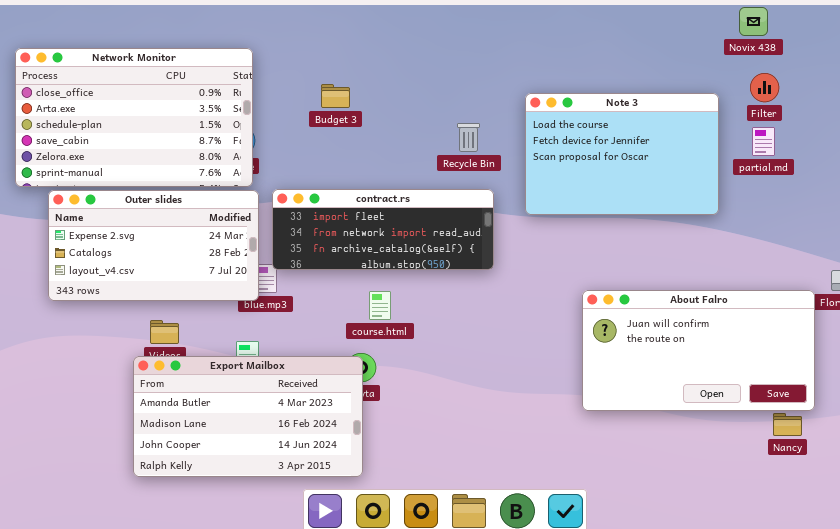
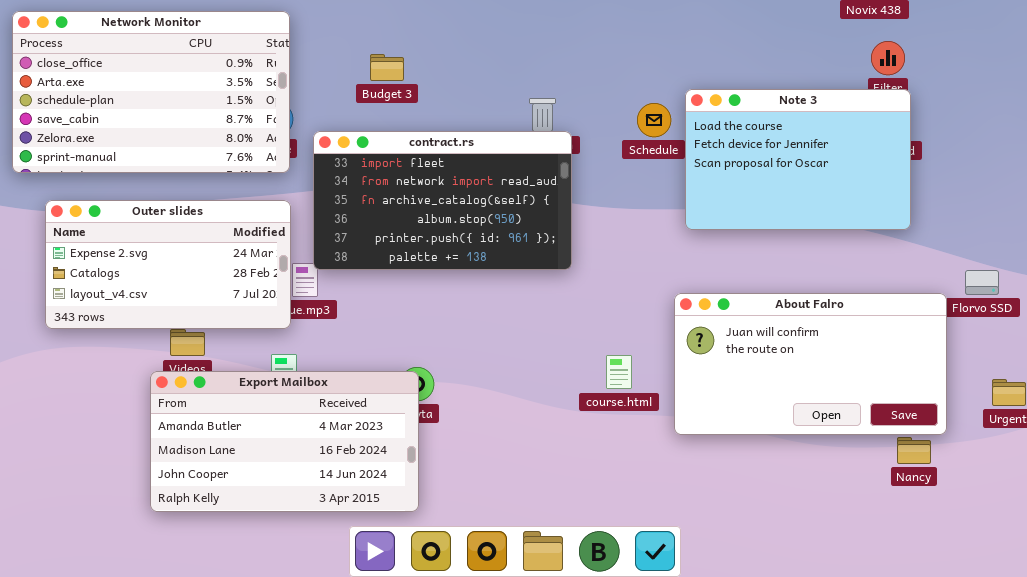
Note 3: [525,93,719,215] -> [685,89,911,230], moved
contract.rs: [272,189,494,270] -> [313,131,572,270], resized
Outer slides: [48,190,259,301] -> [45,200,291,329], moved
course.html: [369,291,391,320] -> [606,355,632,389], moved

